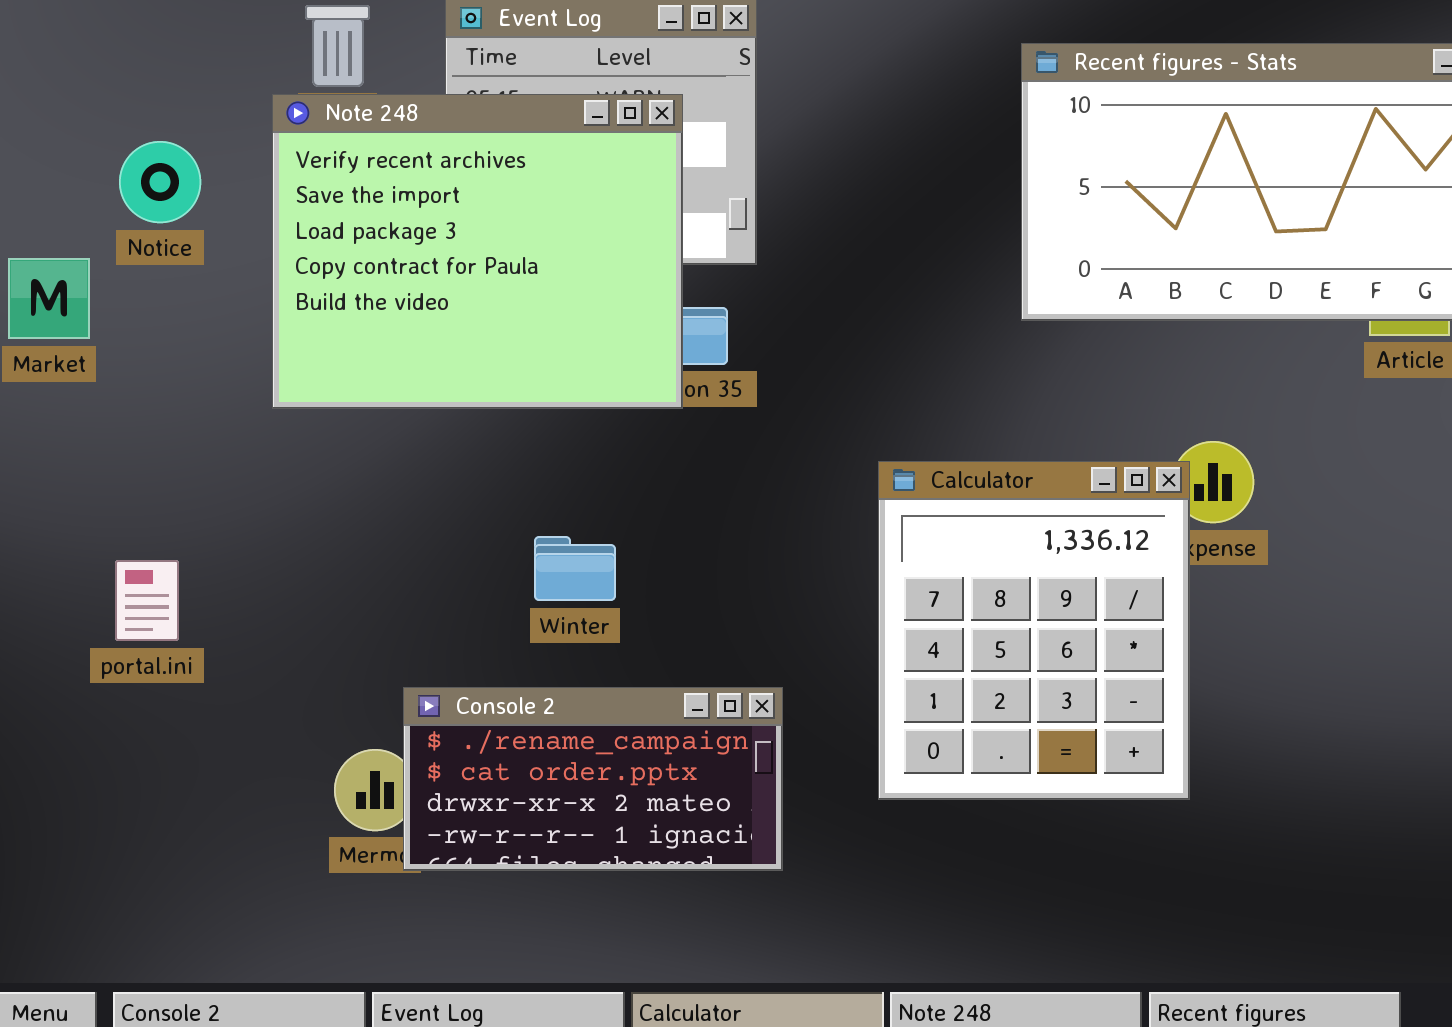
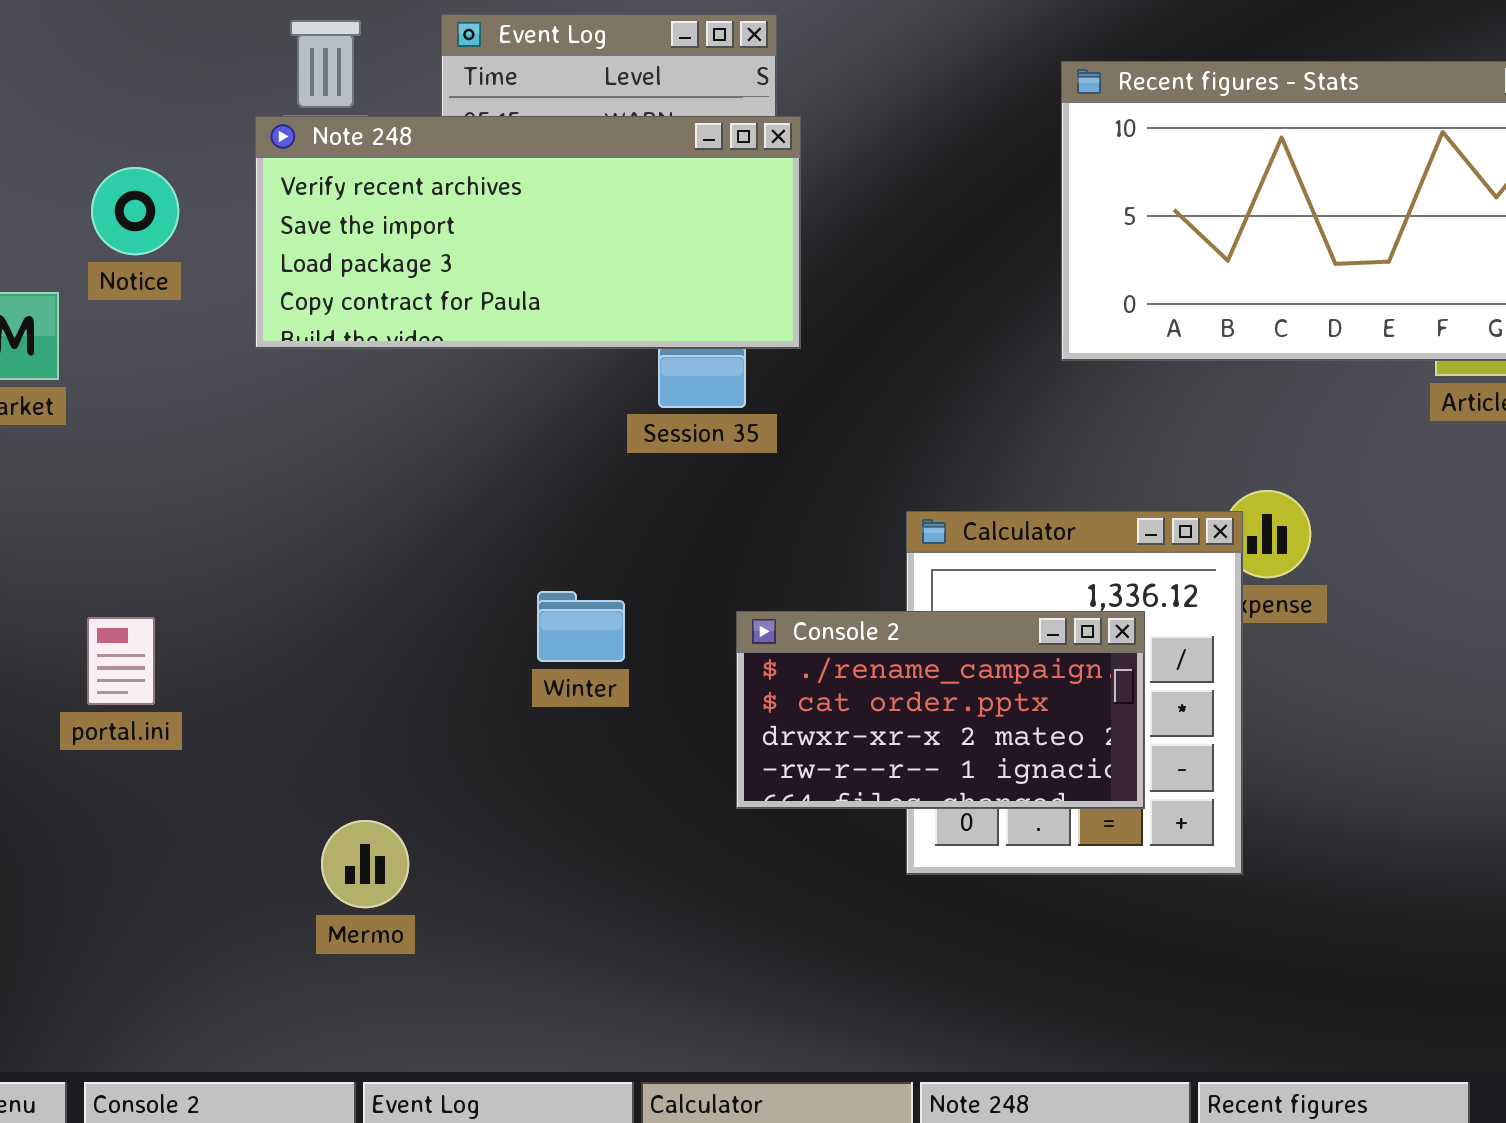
Note 248: [272,94,683,409] -> [255,116,801,349], resized
Console 2: [403,687,783,871] -> [736,611,1145,809], moved

